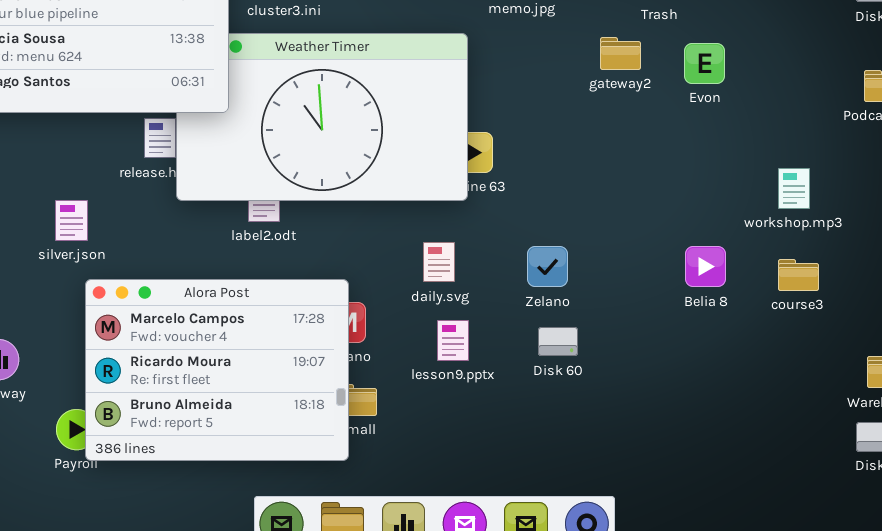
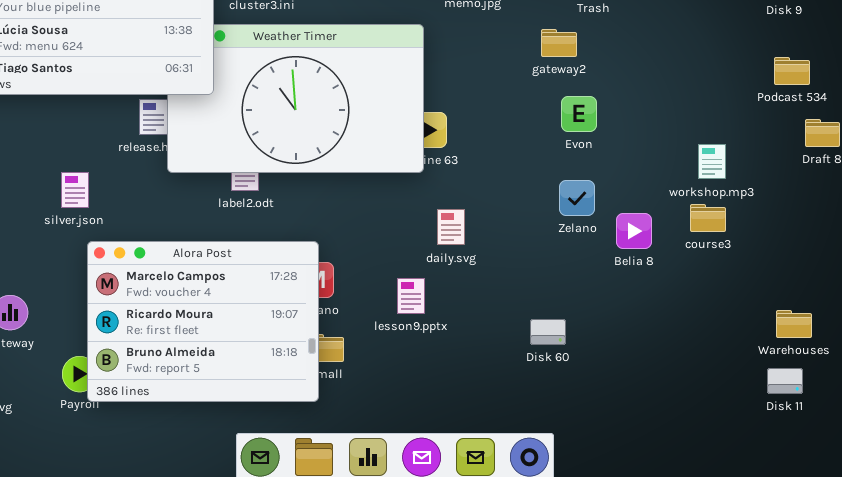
Evon: [684,43,725,84] -> [561,96,597,132], moved
daily.svg: [423,242,455,282] -> [437,209,465,245], moved
Zelano: [527,246,568,287] -> [559,180,595,216], moved
course3: [778,259,819,291] -> [690,204,726,232], moved
Disk 60: [538,327,578,356] -> [530,319,566,345], moved

